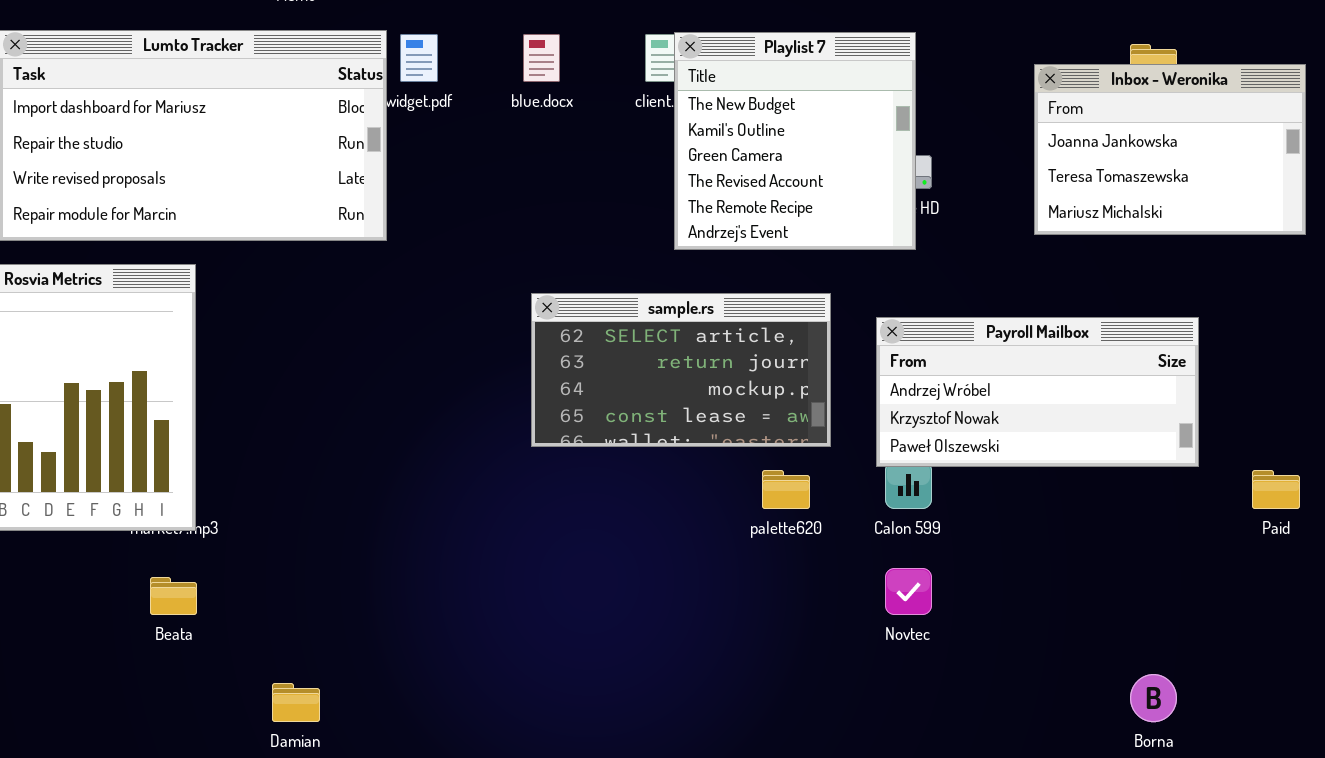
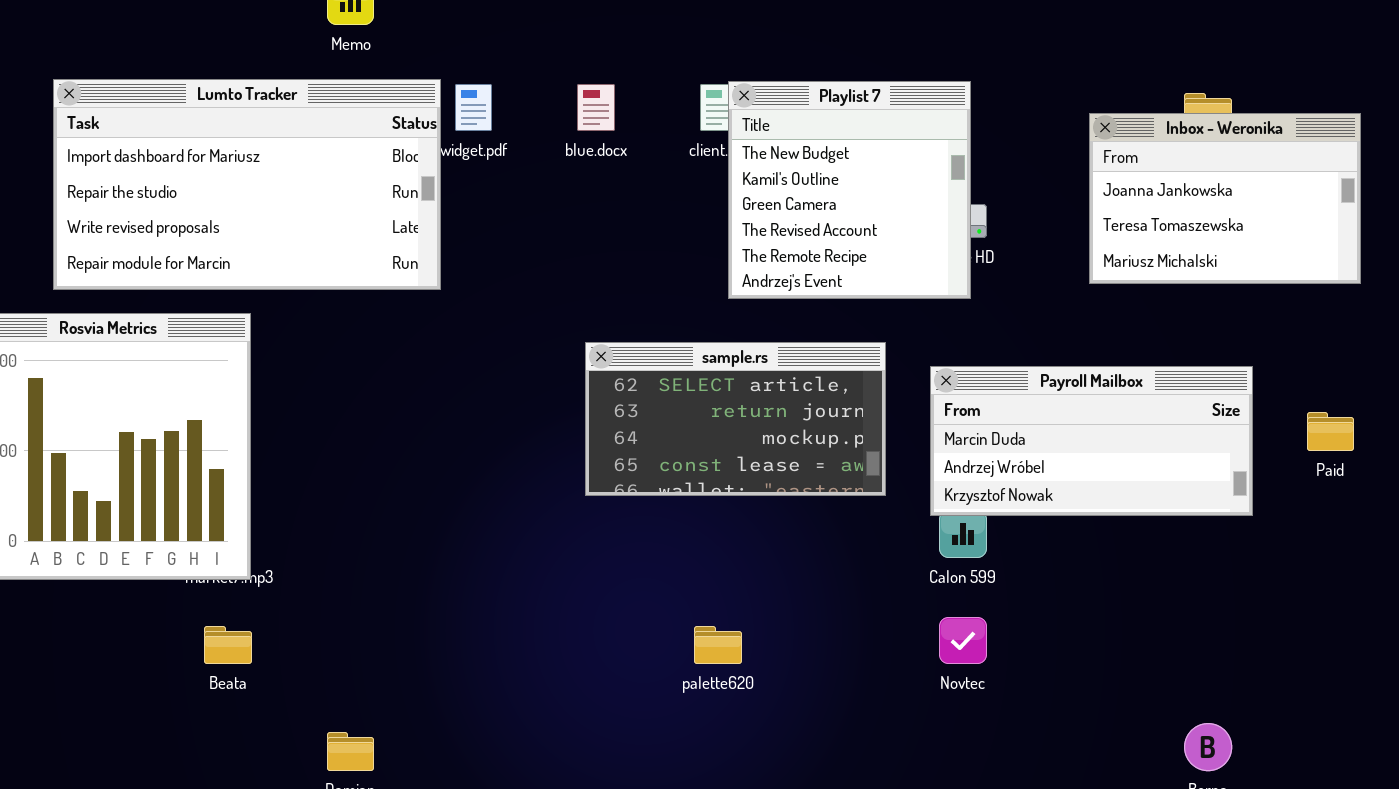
Payroll Mailbox: [876,317,1199,467] -> [930,366,1253,516], scrolled up 1 row
palette620: [762,470,810,509] -> [694,626,742,664], moved
Paid: [1252,470,1300,509] -> [1307,412,1354,451], moved

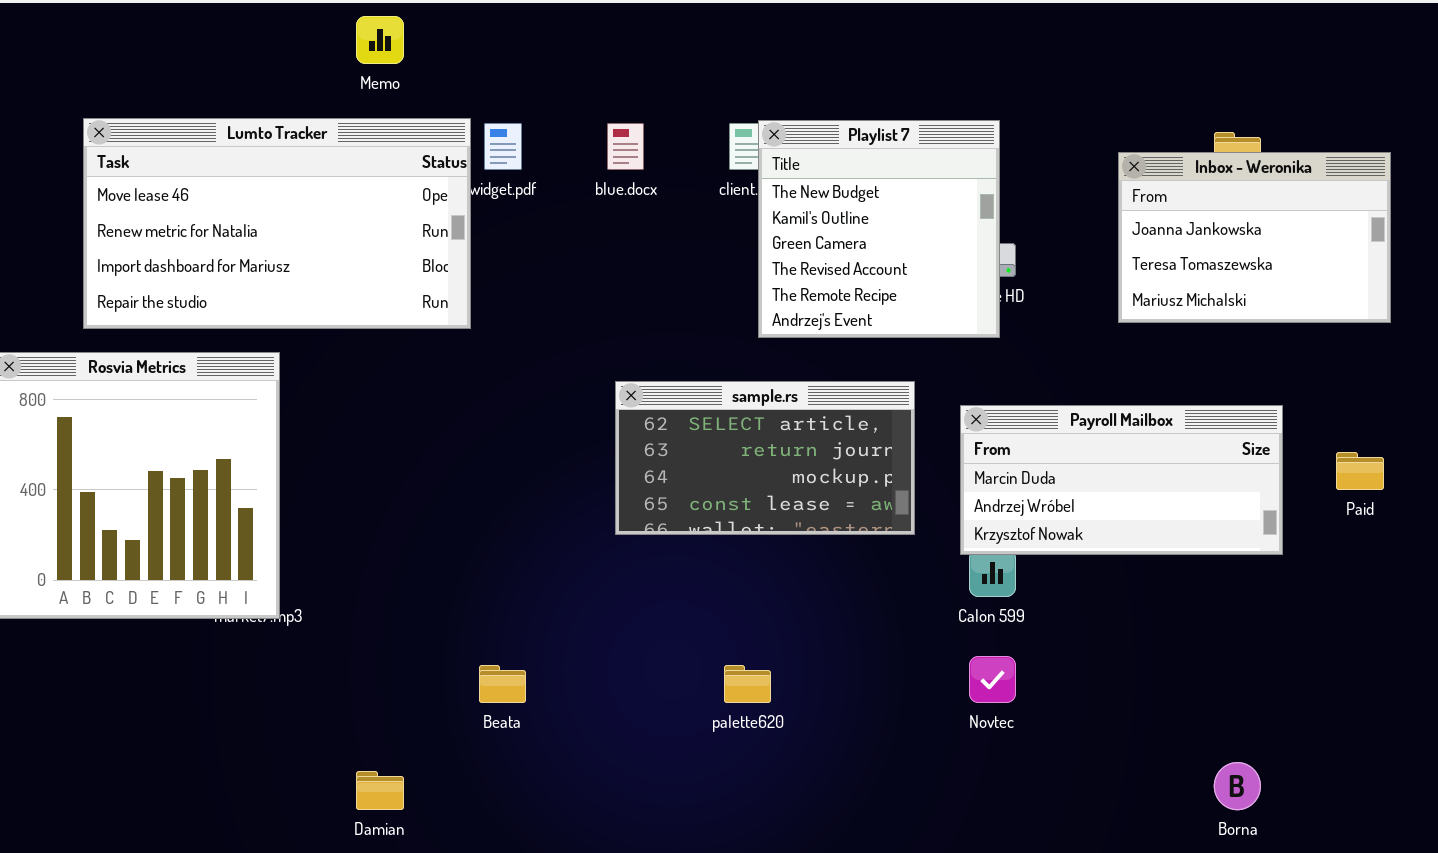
Lumto Tracker: [53,79,441,290] -> [83,118,471,329], scrolled up 2 rows
Beata: [204,626,252,664] -> [479,665,526,703], moved

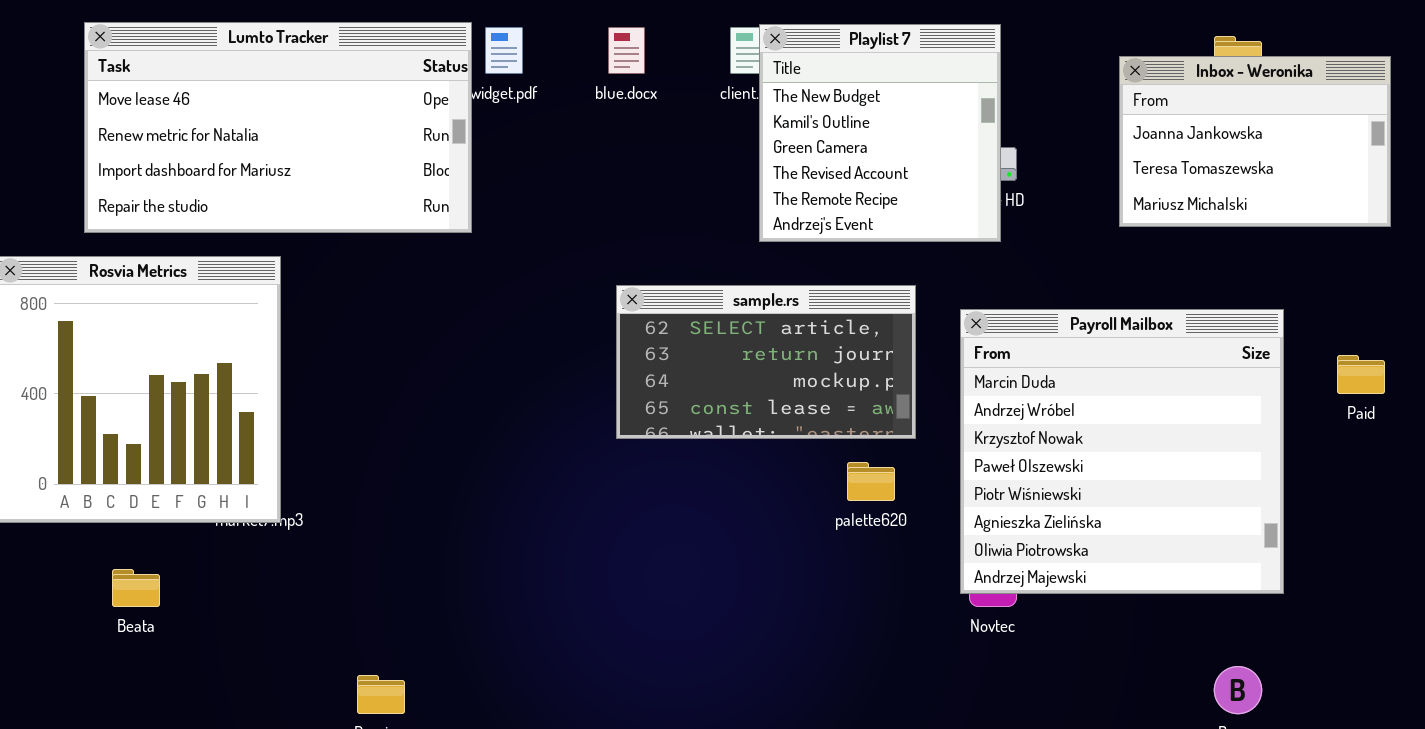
Payroll Mailbox: [960,405,1283,555] -> [960,309,1284,594], resized
Beata: [479,665,526,703] -> [112,569,160,607], moved
palette620: [724,665,771,703] -> [847,462,895,501], moved

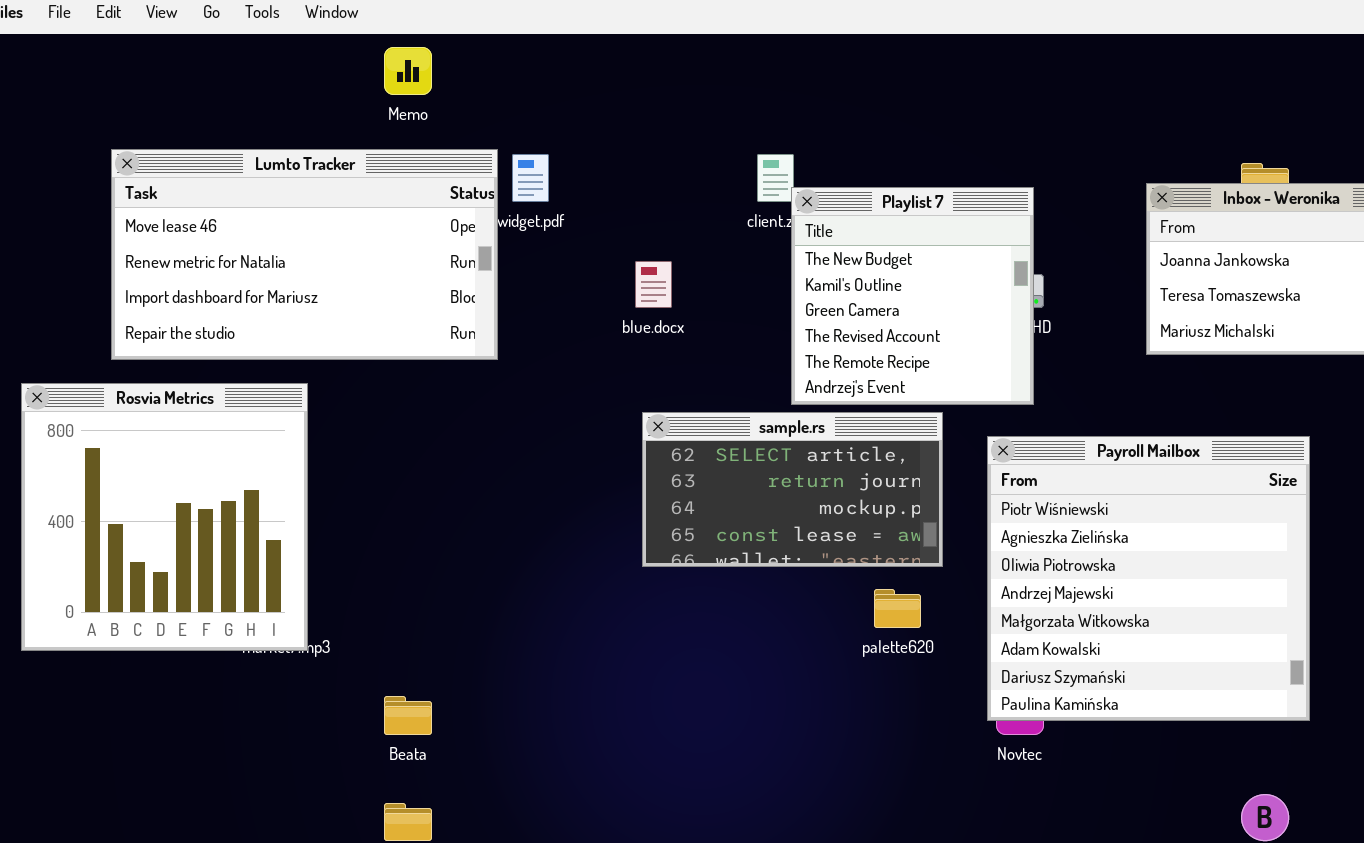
Playlist 7: [759,24,1001,242] -> [791,187,1034,405], moved
blue.docx: [608,27,645,74] -> [635,261,672,308], moved
Payroll Mailbox: [960,309,1284,594] -> [987,436,1310,721], scrolled down 4 rows
Beata: [112,569,160,607] -> [384,696,432,735], moved

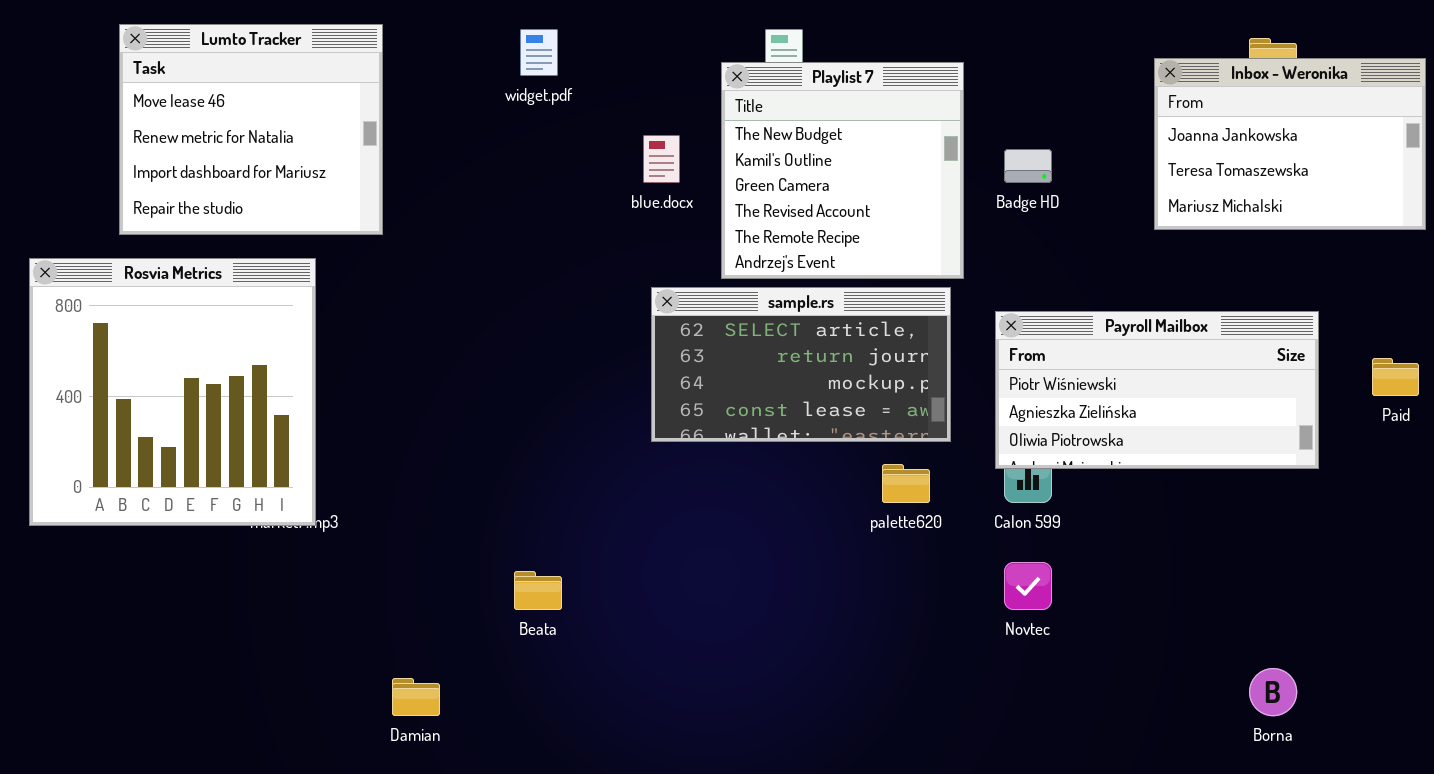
Lumto Tracker: [111,149,498,360] -> [119,24,383,235], resized
Playlist 7: [791,187,1034,405] -> [721,62,964,279], moved
Payroll Mailbox: [987,436,1310,721] -> [995,311,1319,469], resized
Beata: [384,696,432,735] -> [514,571,562,610], moved

